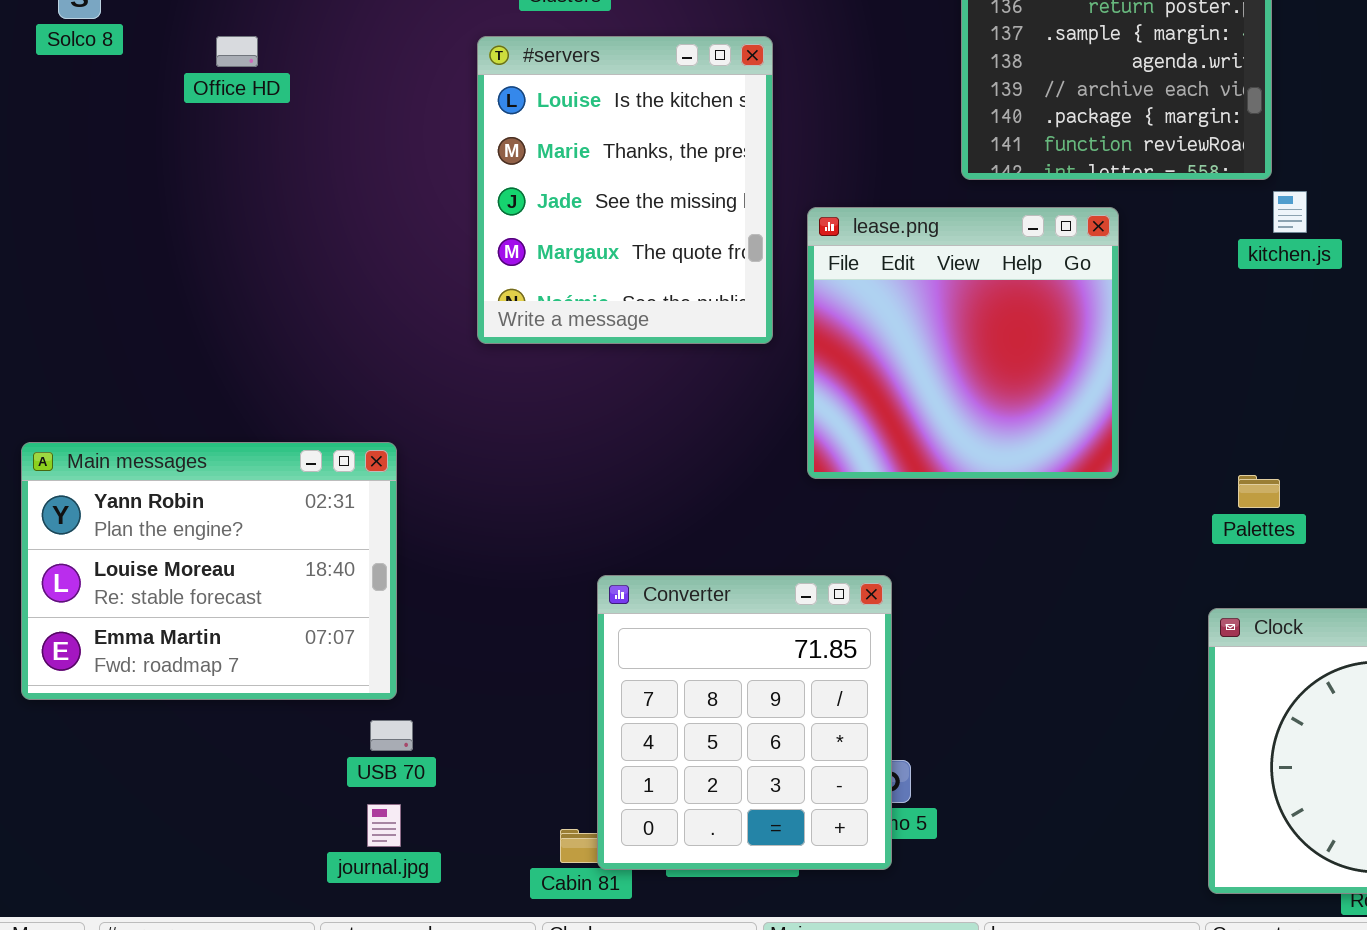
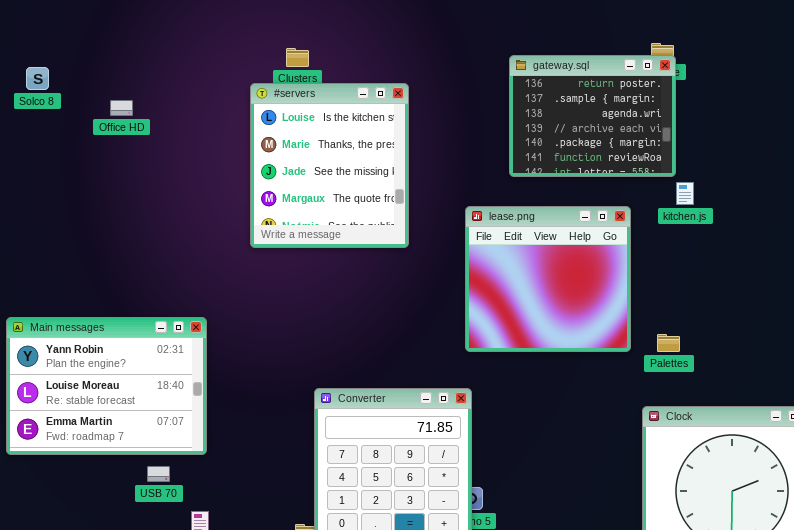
#servers: [477,36,773,344] -> [250,83,409,248], moved
lease.png: [807,207,1119,479] -> [465,206,631,352], moved
USB 70: [370,720,413,751] -> [147,466,170,482], moved

